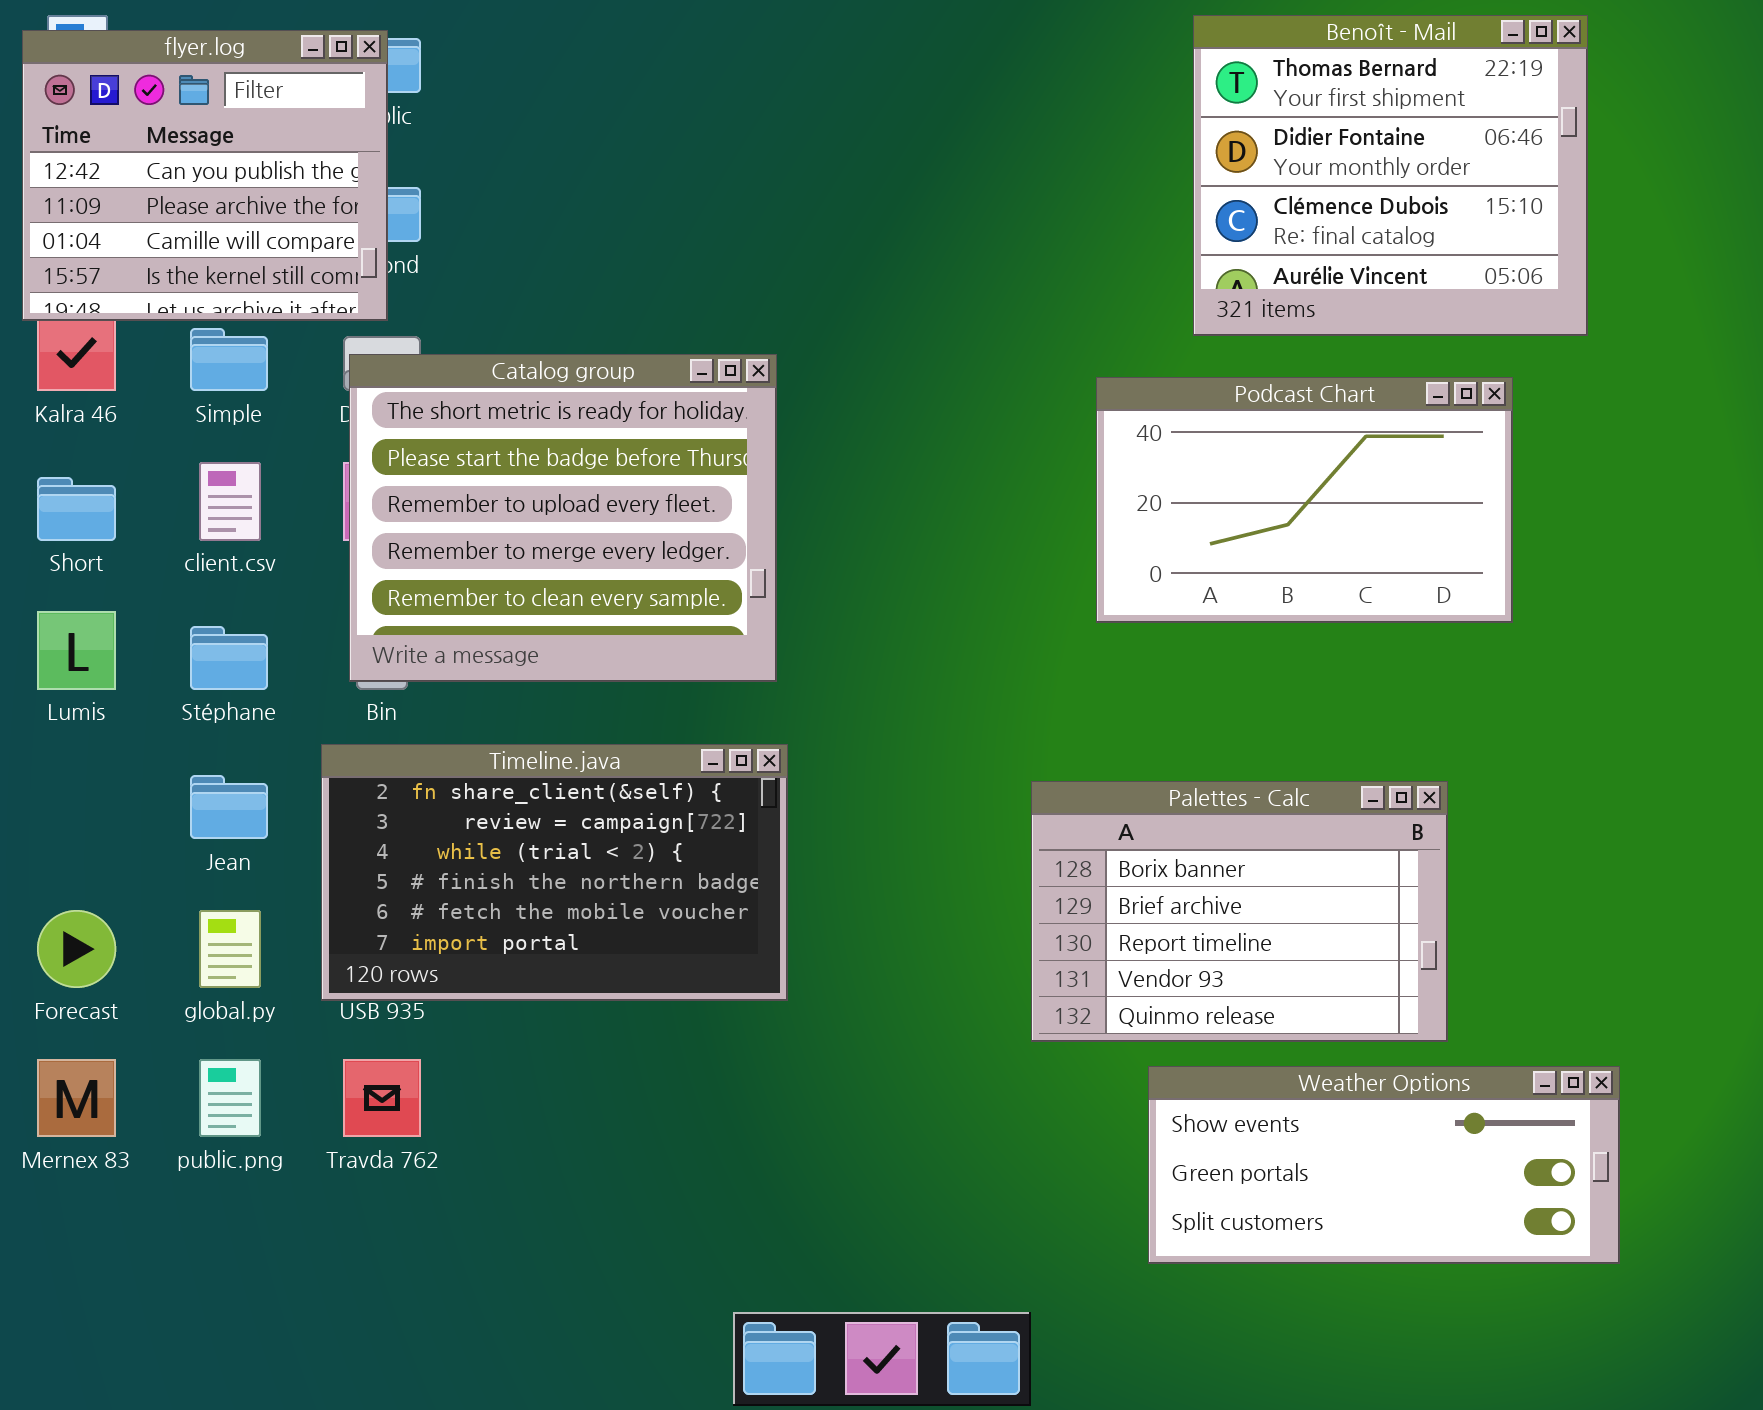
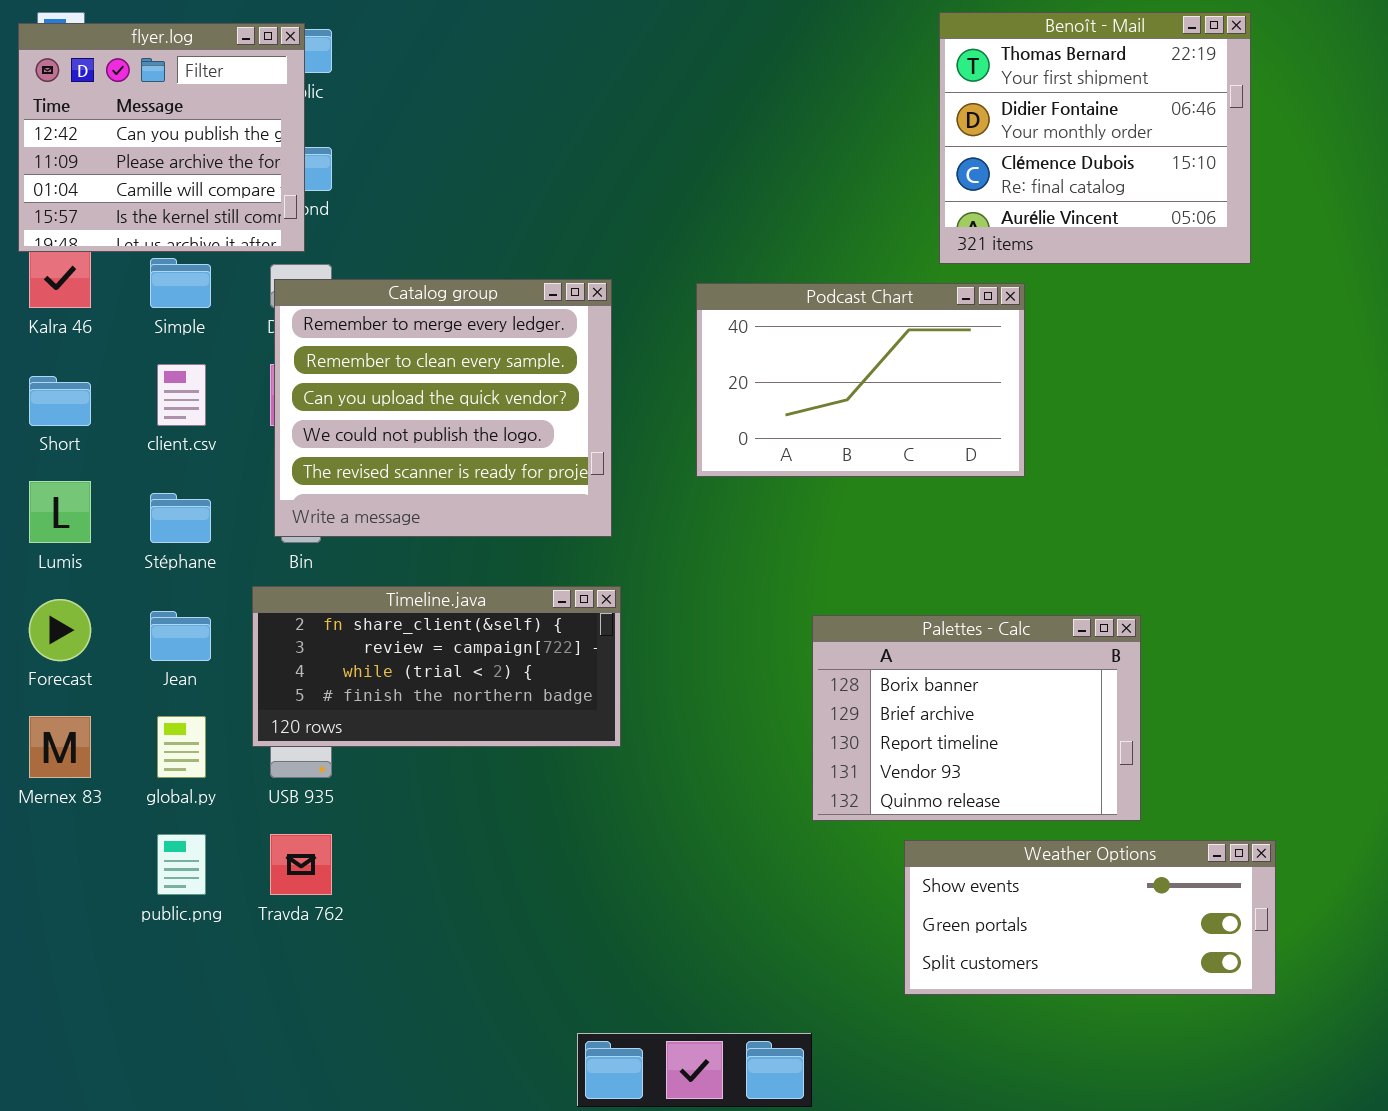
Catalog group: [349,354,777,682] -> [274,279,612,537], scrolled down 3 rows
Podcast Chart: [1096,377,1513,623] -> [696,283,1025,477], moved
Timeline.java: [321,744,788,1001] -> [252,586,621,747], resized
Forecast: [37,910,116,988] -> [29,599,91,661], moved
Mernex 83: [37,1059,116,1137] -> [29,716,91,778], moved

